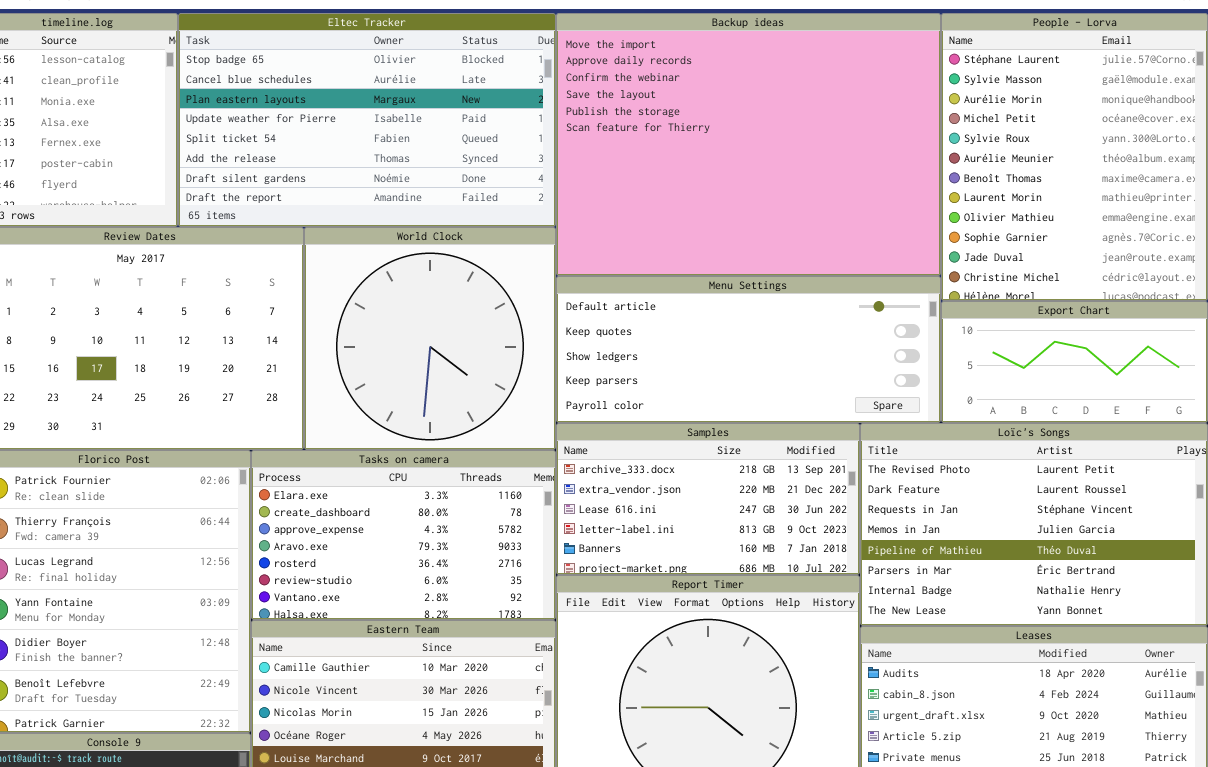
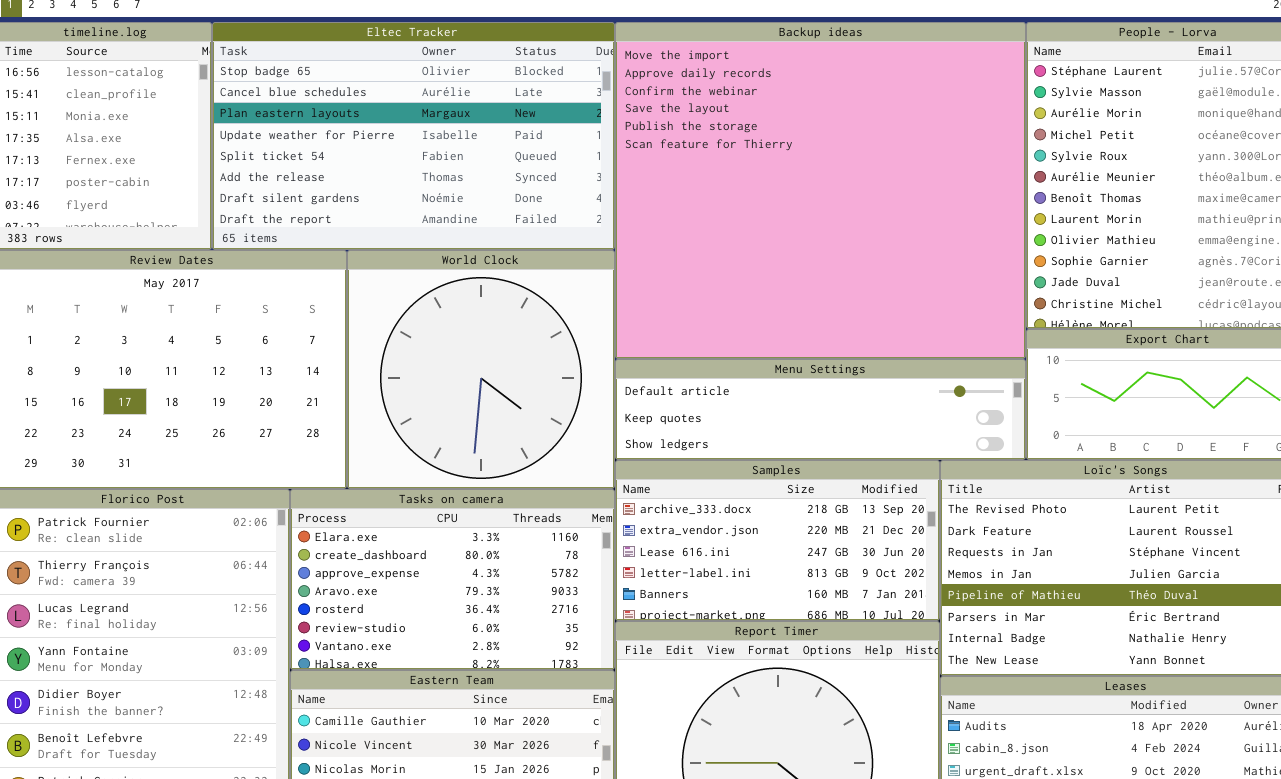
Backup ideas: [556,13,941,276] -> [615,22,1026,359], resized
Menu Settings: [556,276,941,423] -> [615,359,1026,460], resized

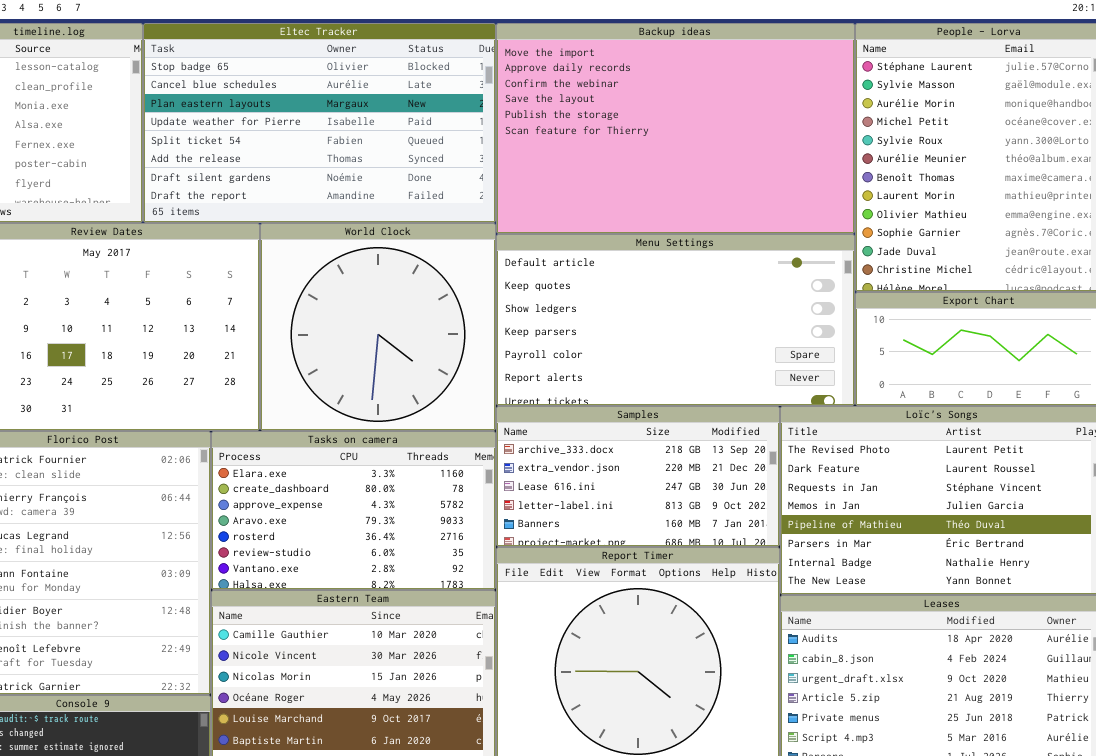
Backup ideas: [615,22,1026,359] -> [496,23,855,234], resized
Menu Settings: [615,359,1026,460] -> [496,234,855,406], resized

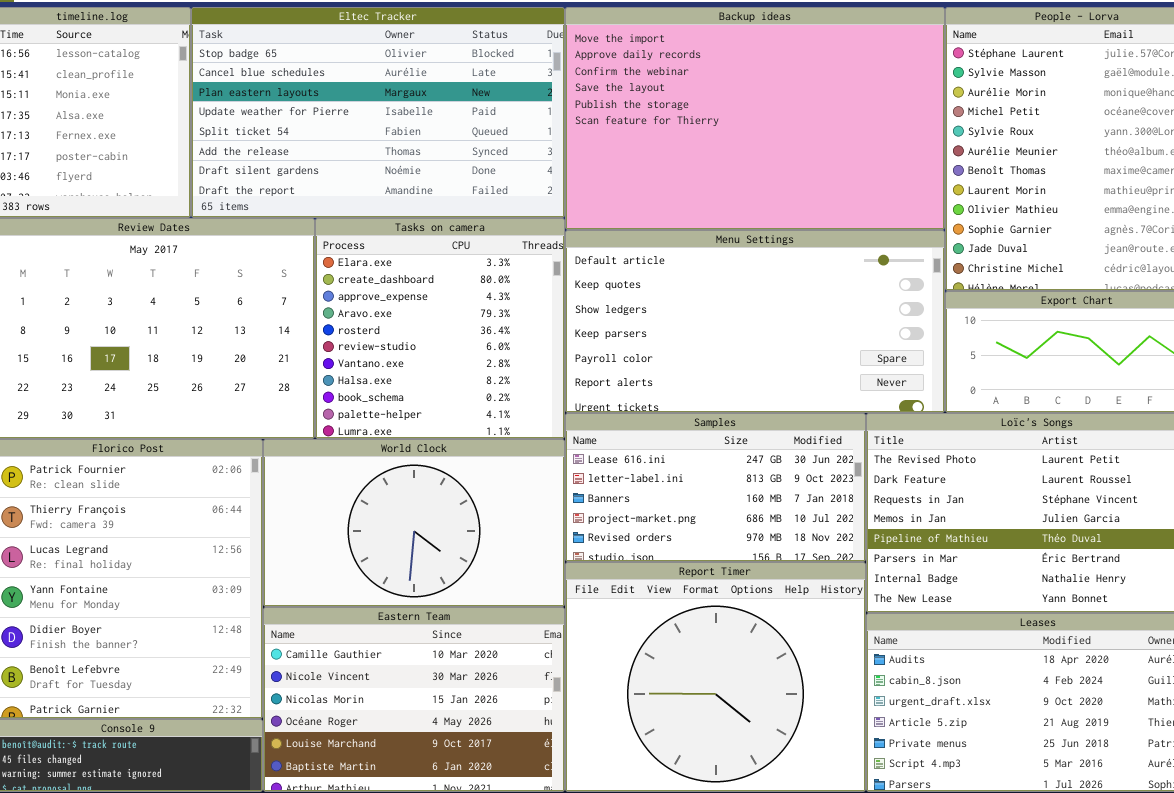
World Clock: [260,223,496,431] -> [263,439,565,607], moved, resized
Samples: [496,406,780,547] -> [565,413,866,562], scrolled down 2 rows
Tasks on camera: [211,431,496,590] -> [315,218,565,439], moved, resized

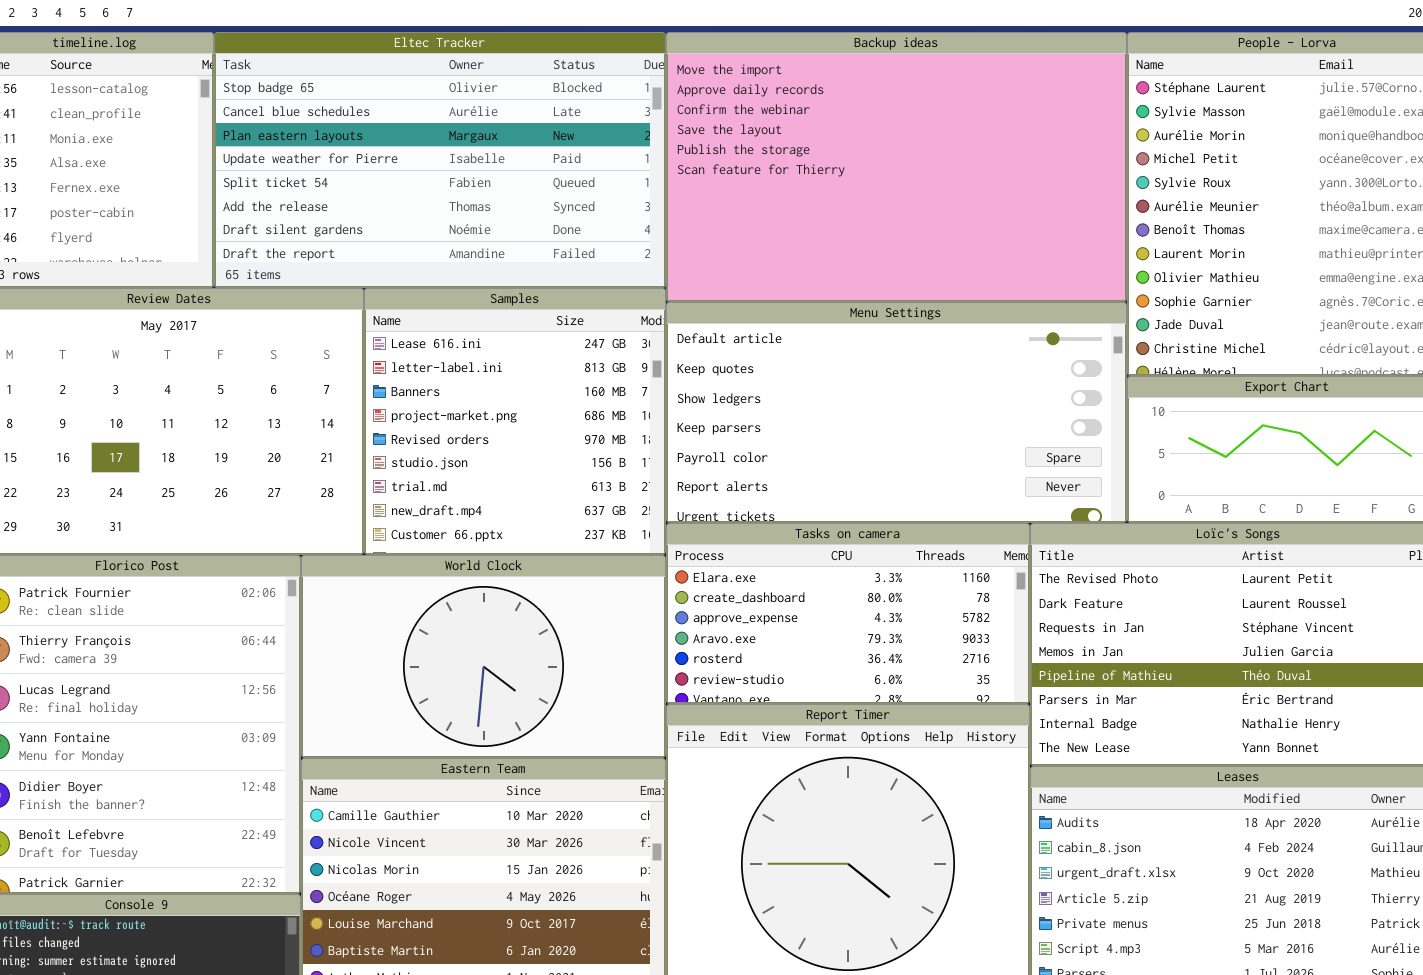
Tasks on camera: [315,218,565,439] -> [666,523,1030,704], moved, resized
Samples: [565,413,866,562] -> [364,288,666,555], moved, resized

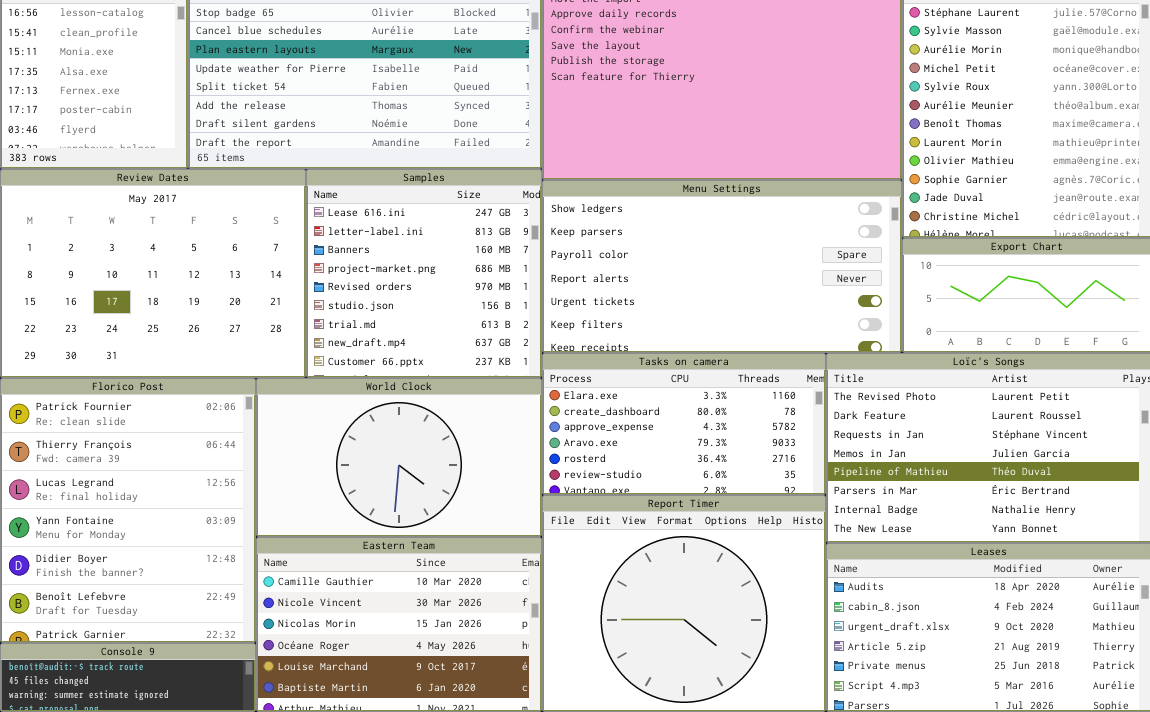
Menu Settings: [666,302,1127,523] -> [542,180,902,353], scrolled down 2 rows

